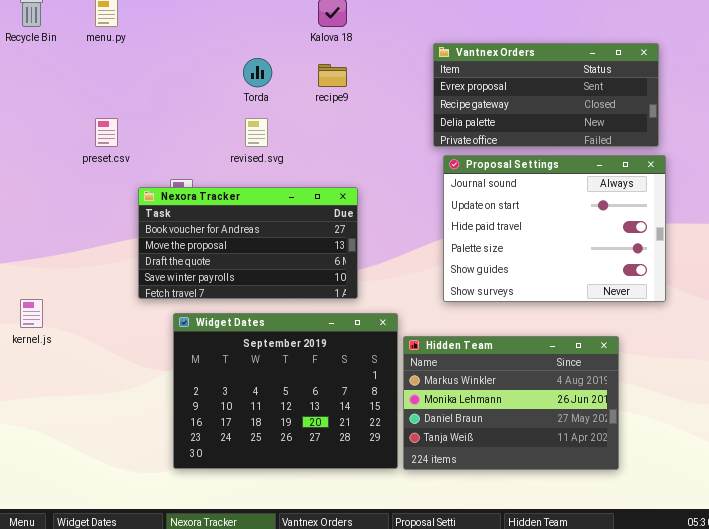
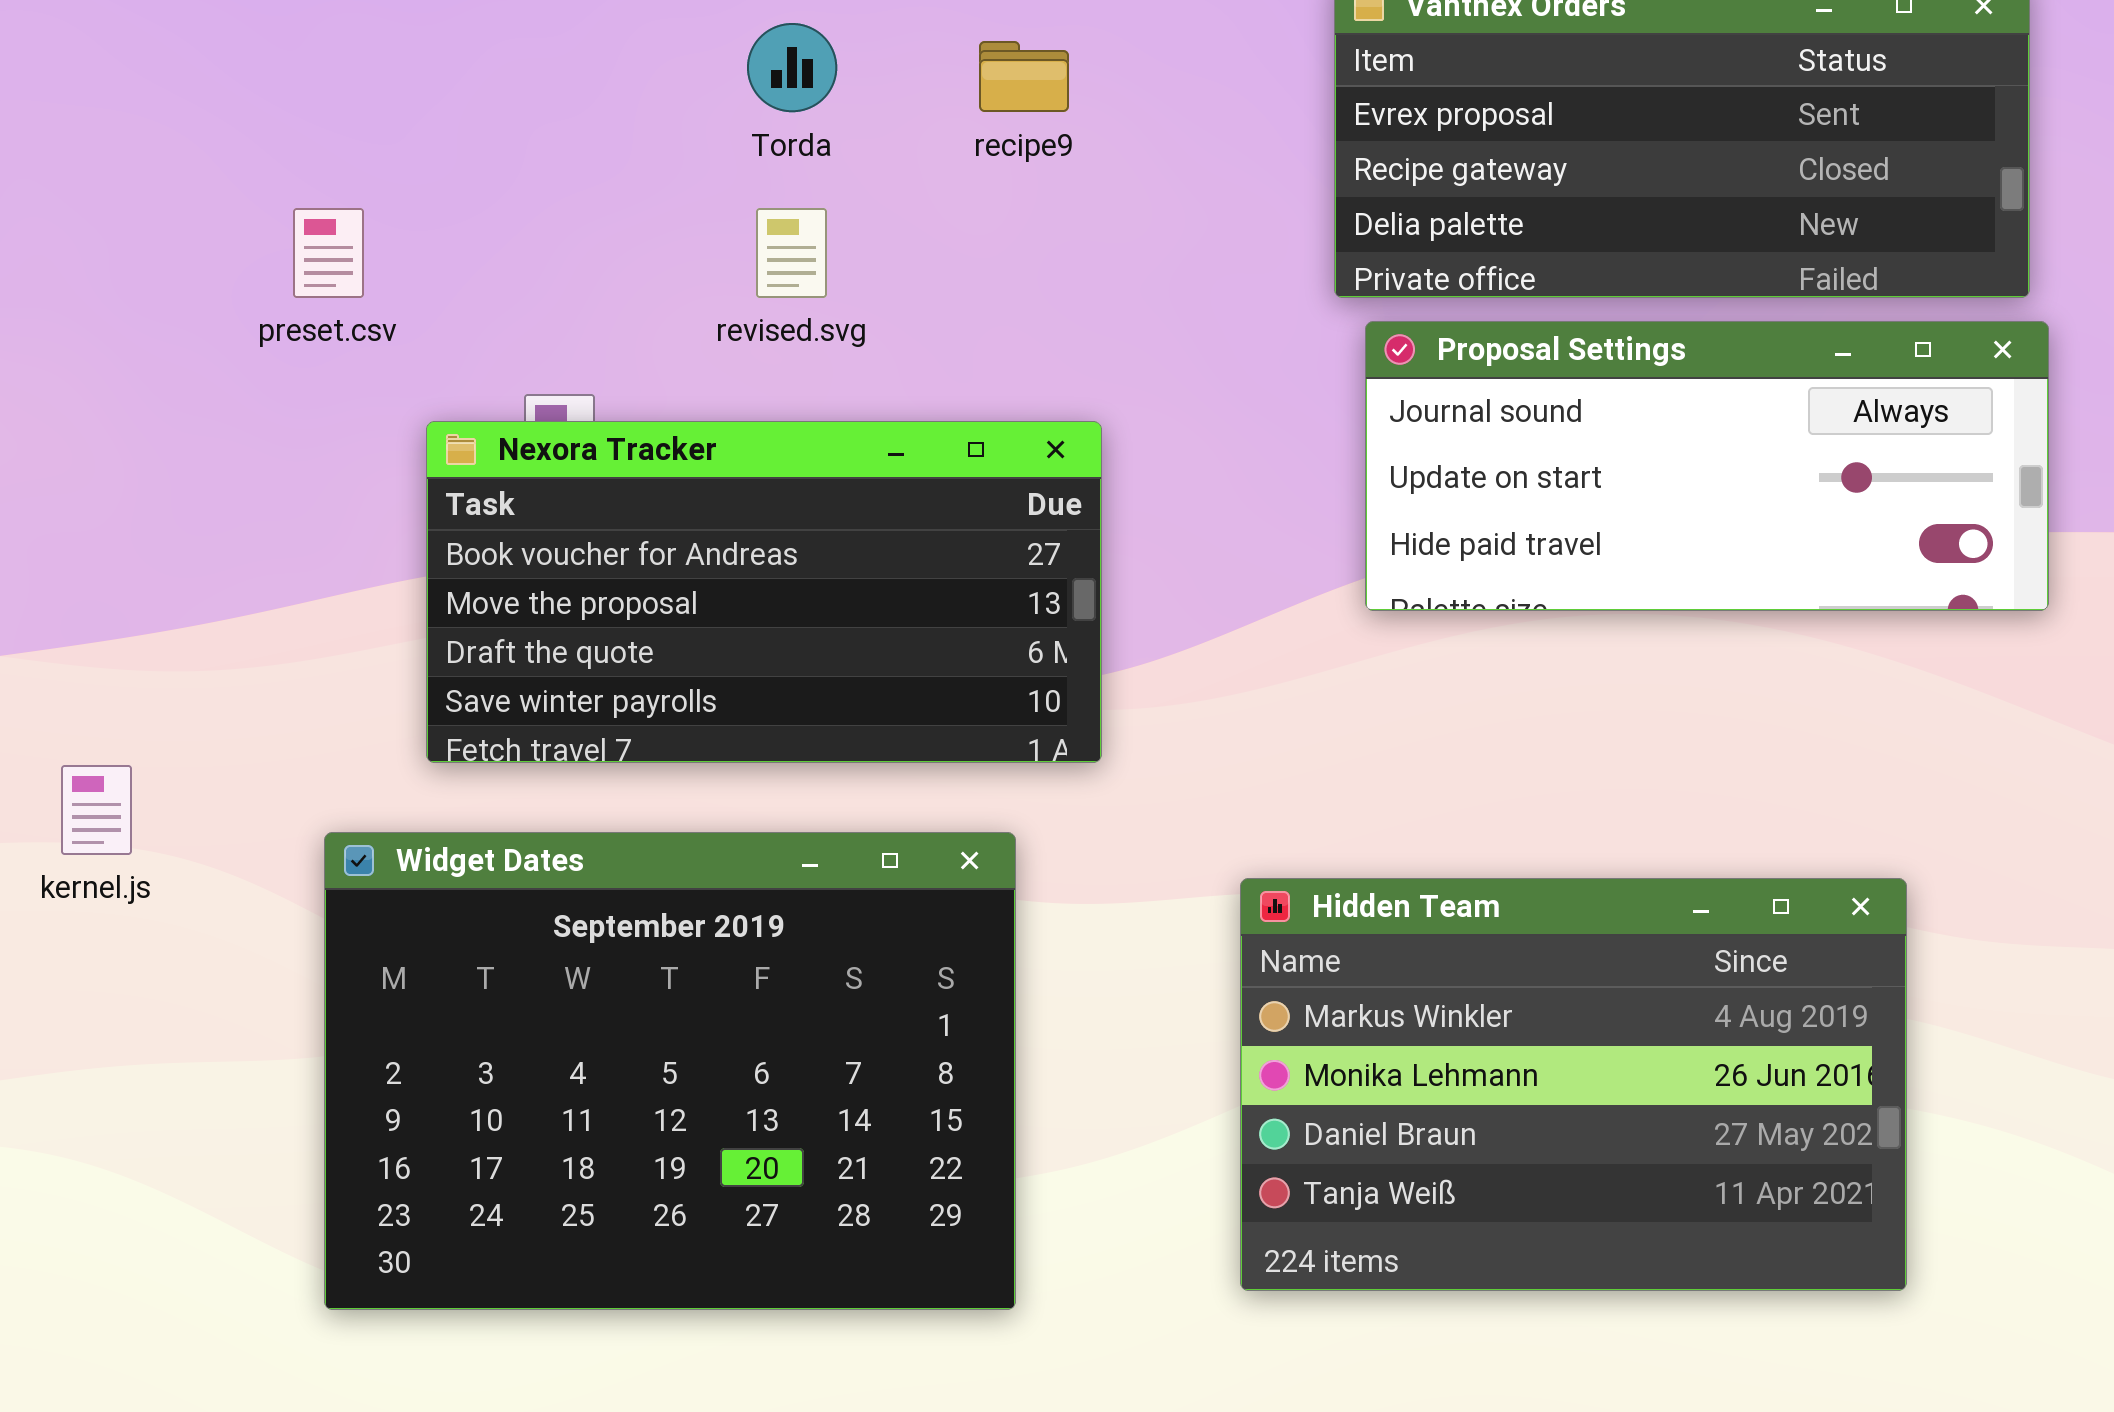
Proposal Settings: [443,155,666,302] -> [1365,321,2049,611], resized
Widget Dates: [173,313,398,469] -> [324,832,1016,1310], moved

